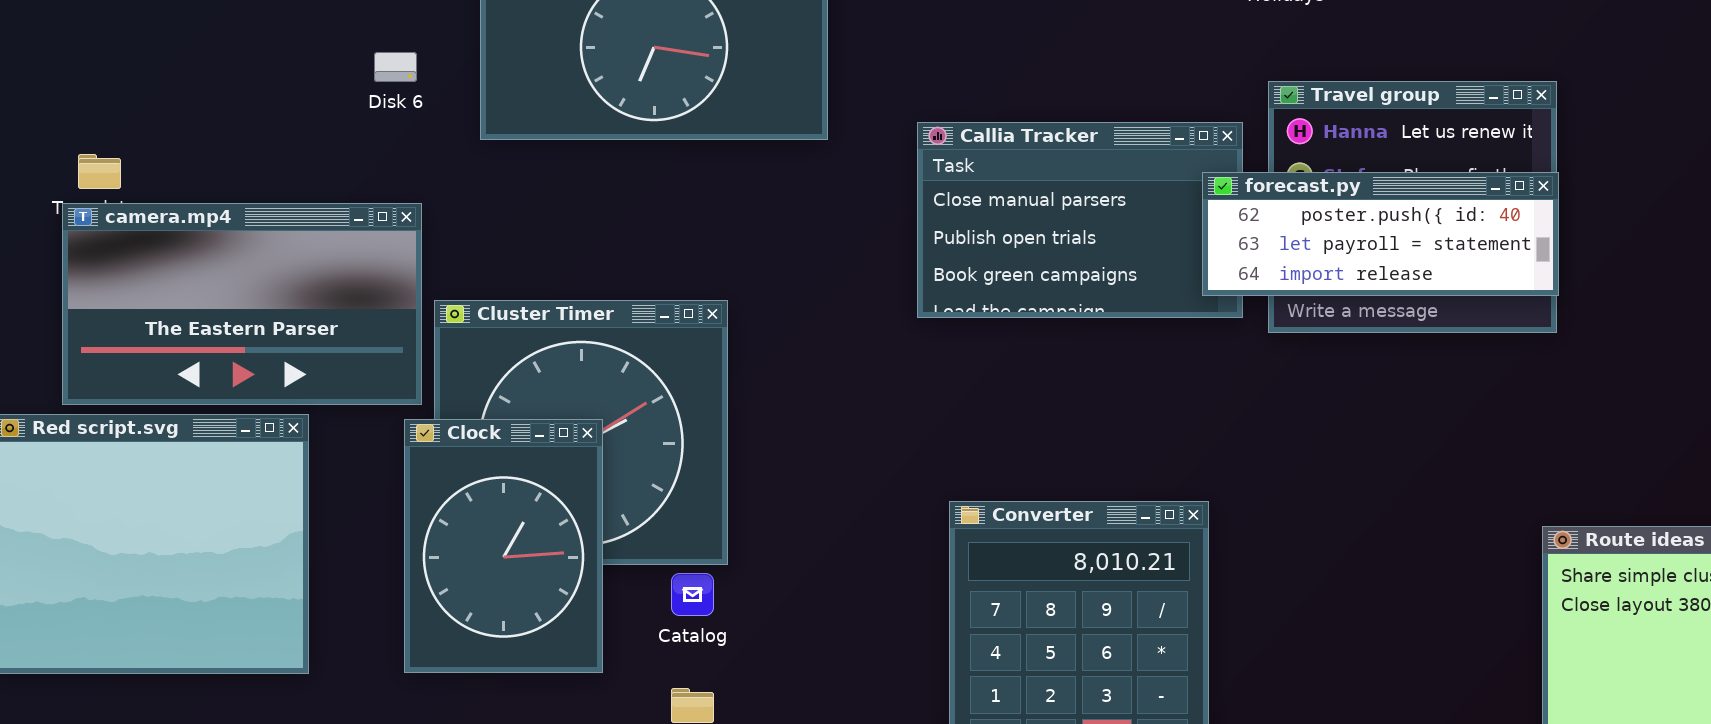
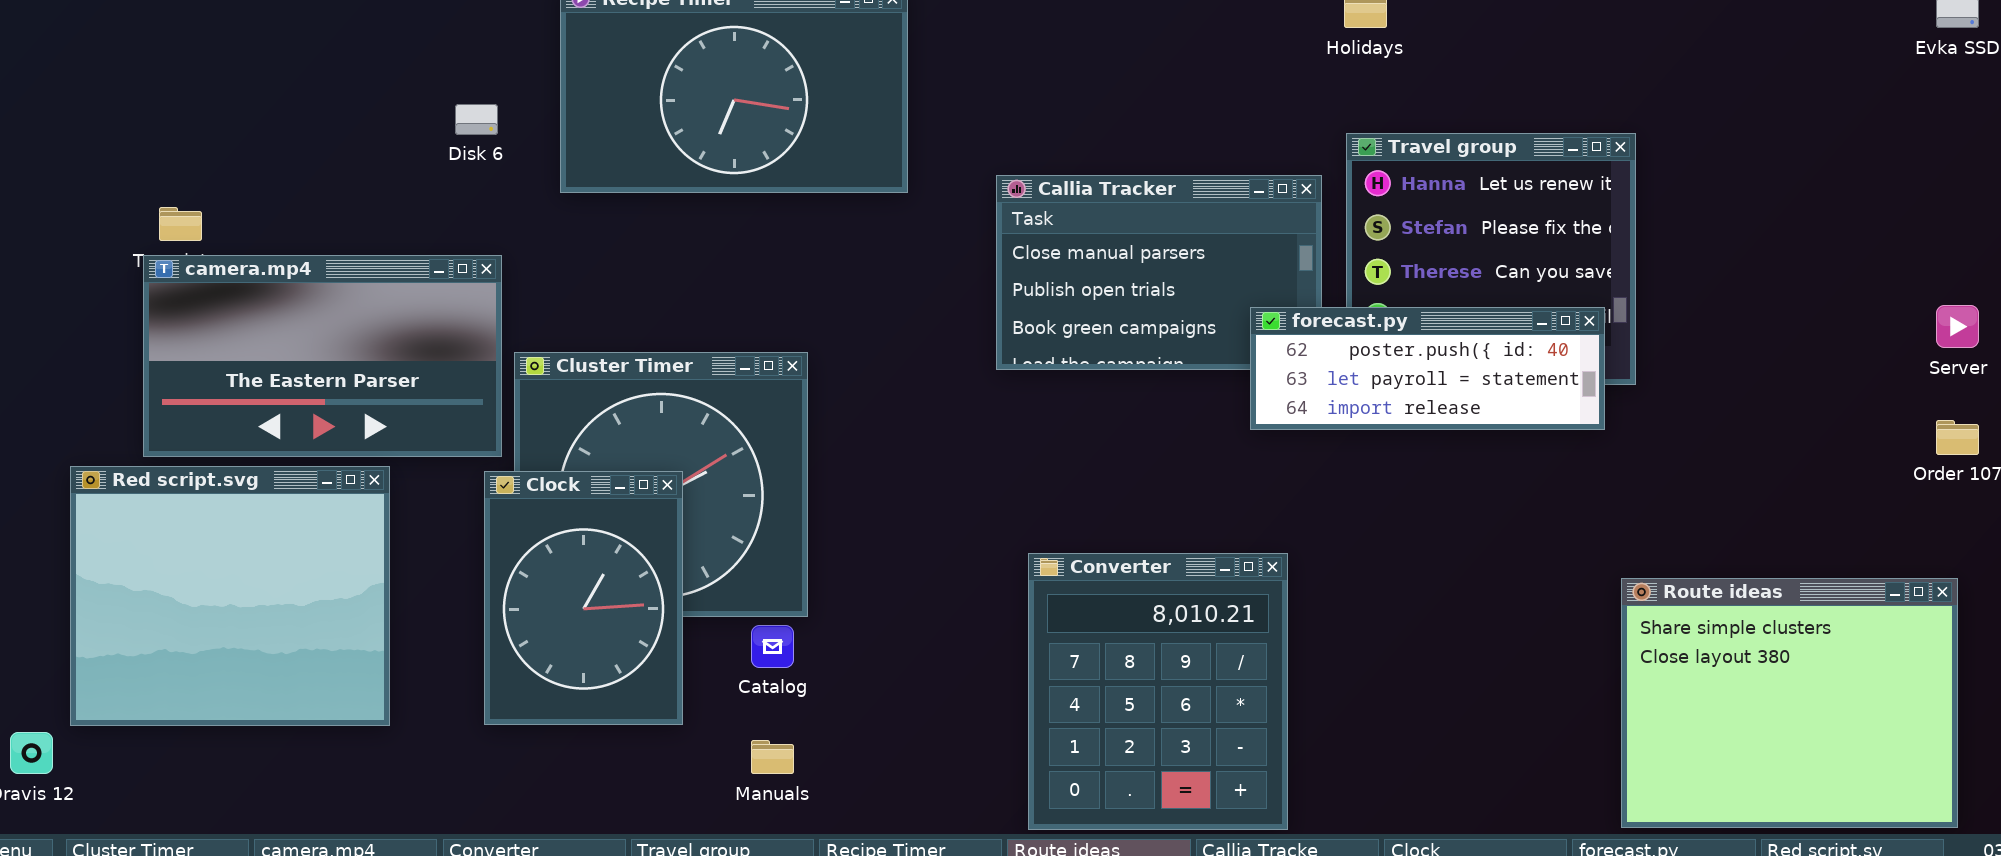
forecast.py: [1202,172,1559,296] -> [1250,307,1605,430], moved

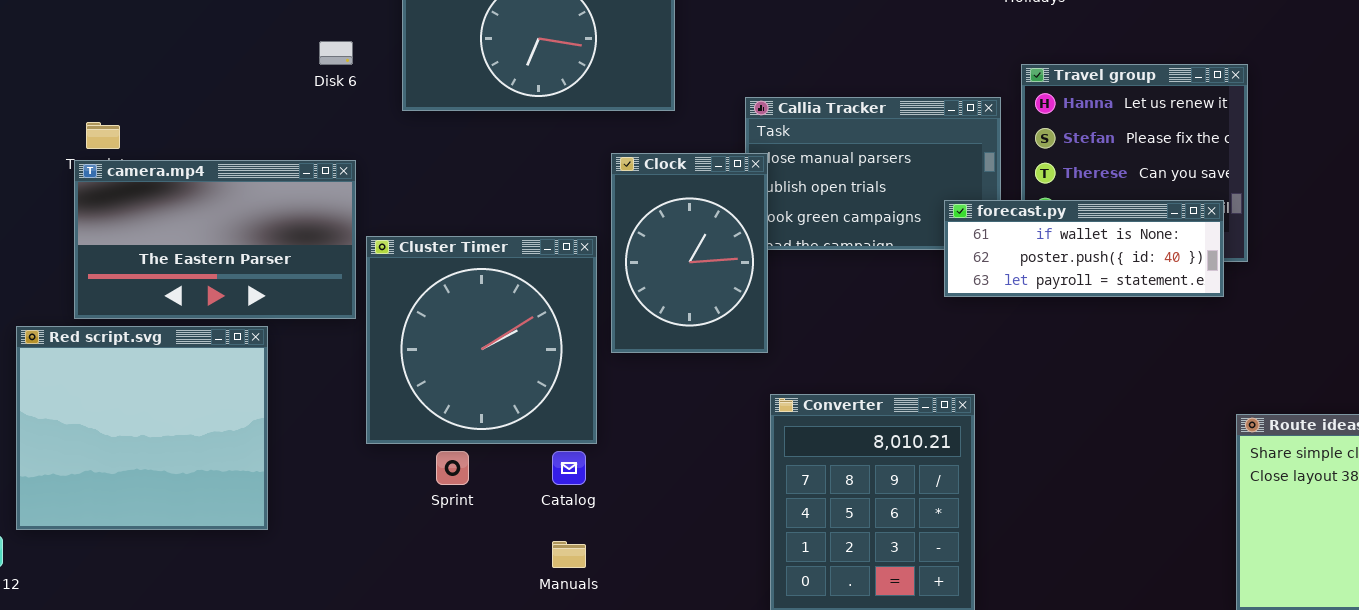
forecast.py: [1250,307,1605,430] -> [944,200,1224,297], scrolled up 1 row
Clock: [484,471,683,725] -> [611,153,768,353], moved

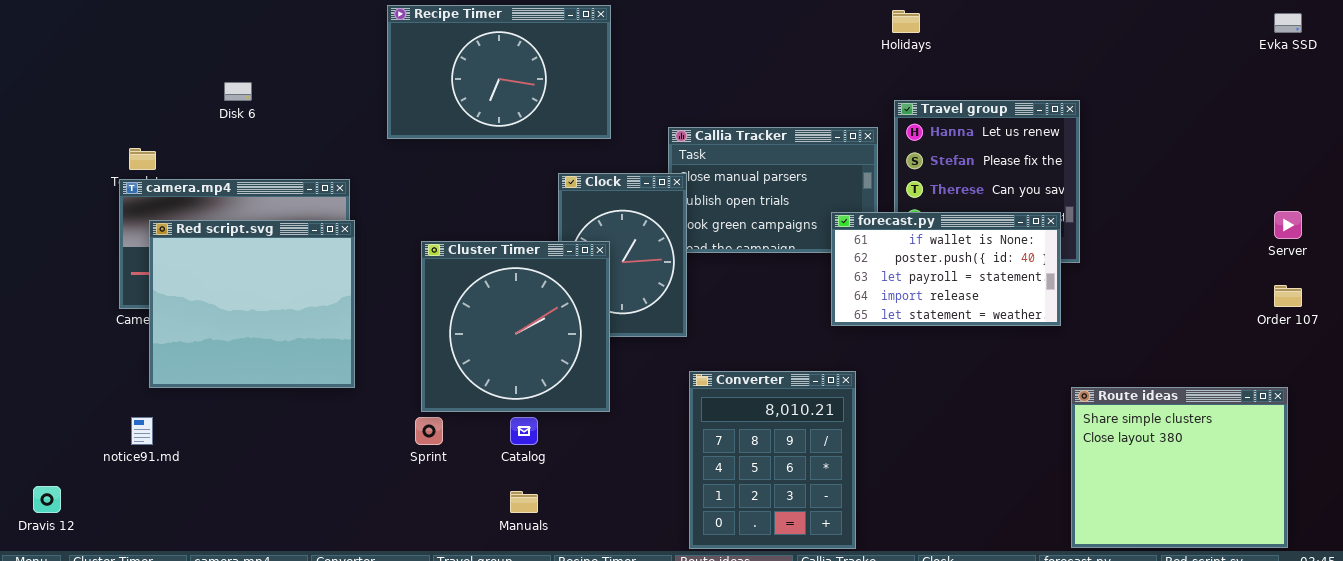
Disk 6: [319,41,353,65] -> [224,82,252,101], moved
forecast.py: [944,200,1224,297] -> [831,212,1061,326], resized
Cluster Timer: [366,236,597,444] -> [421,241,610,412], moved
Red script.svg: [16,326,268,530] -> [149,220,355,388], moved

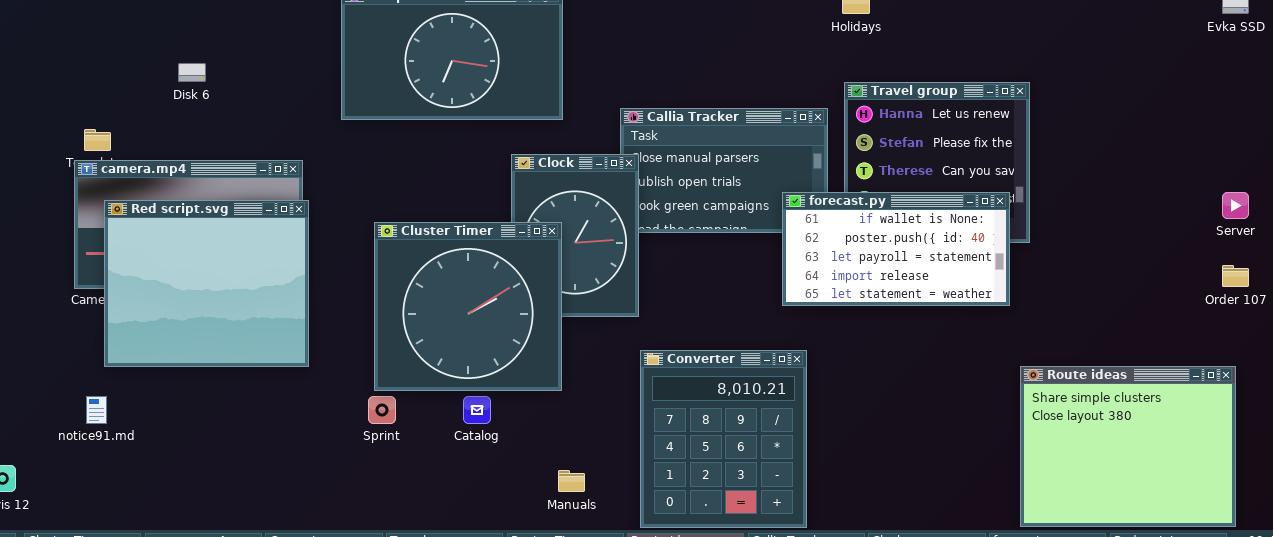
Manuals: [510,491,538,513] -> [558,470,585,492], moved

